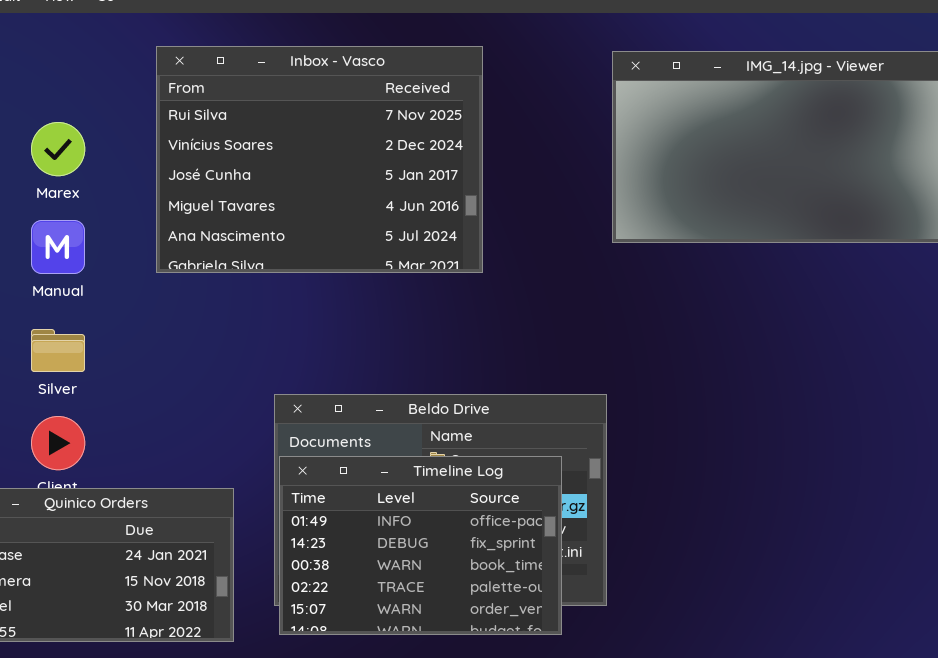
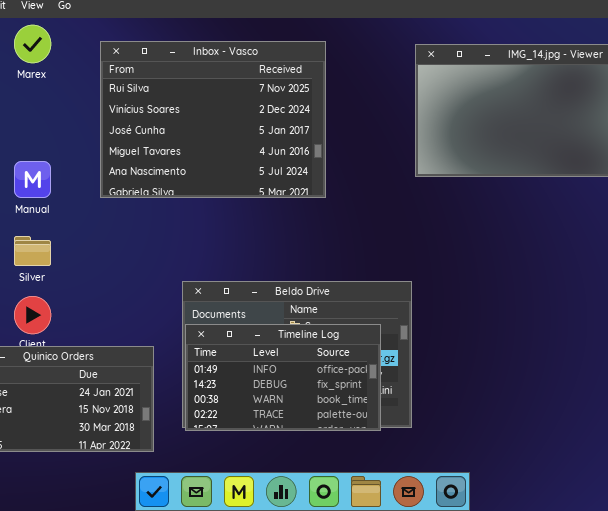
Marex: [31,122,85,176] -> [14,25,51,63], moved
Timeline Log: [279,456,562,635] -> [185,324,381,431], resized

